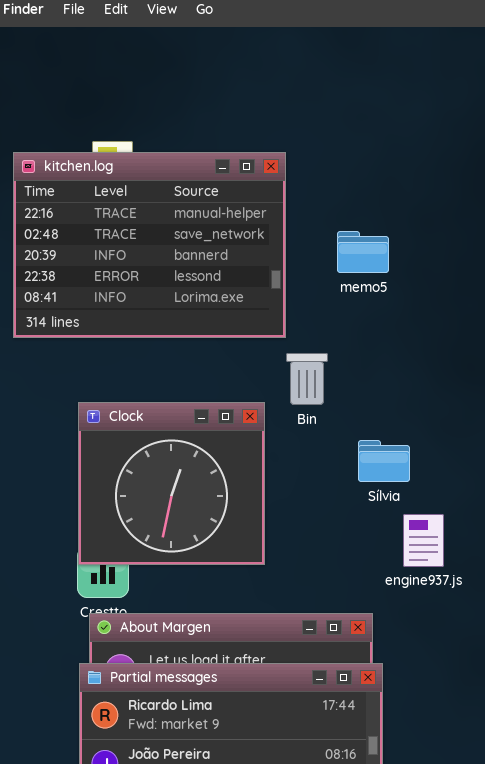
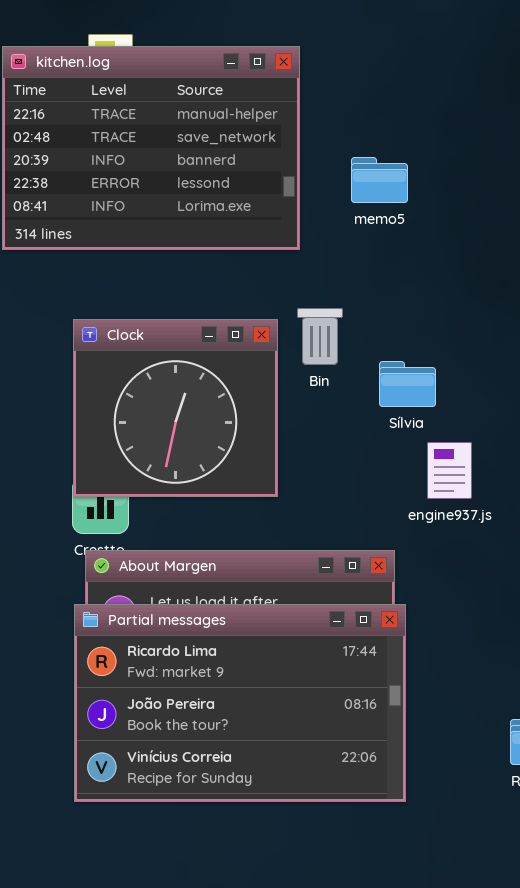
memo5: [337,231,389,273] -> [351,157,408,203], moved
Bin: [286,353,328,405] -> [297,308,343,365], moved

